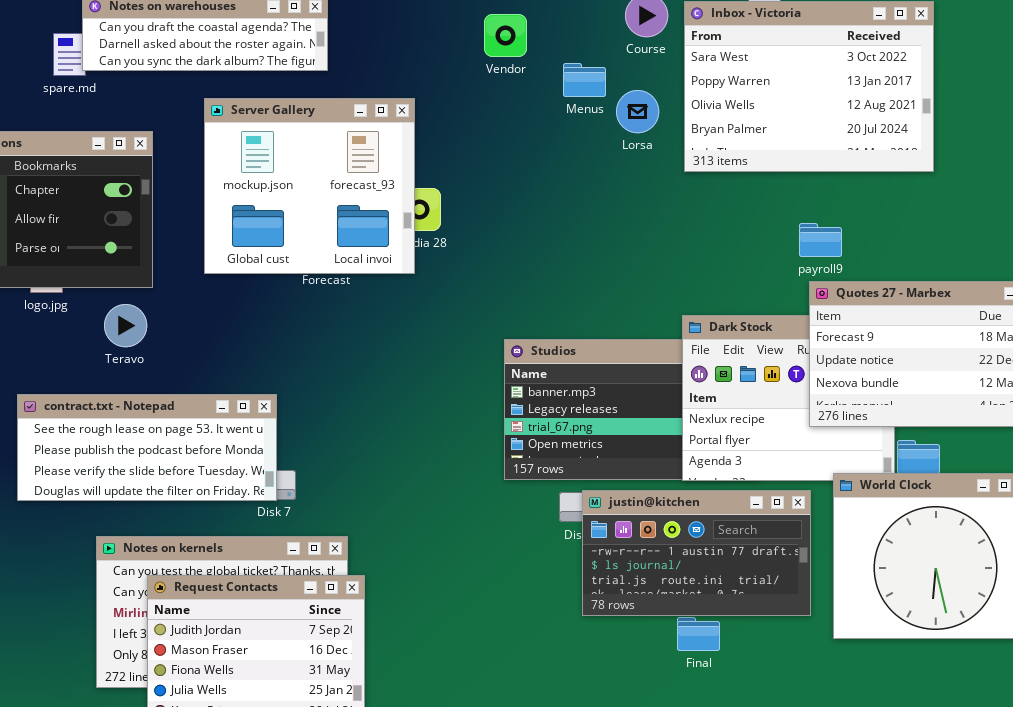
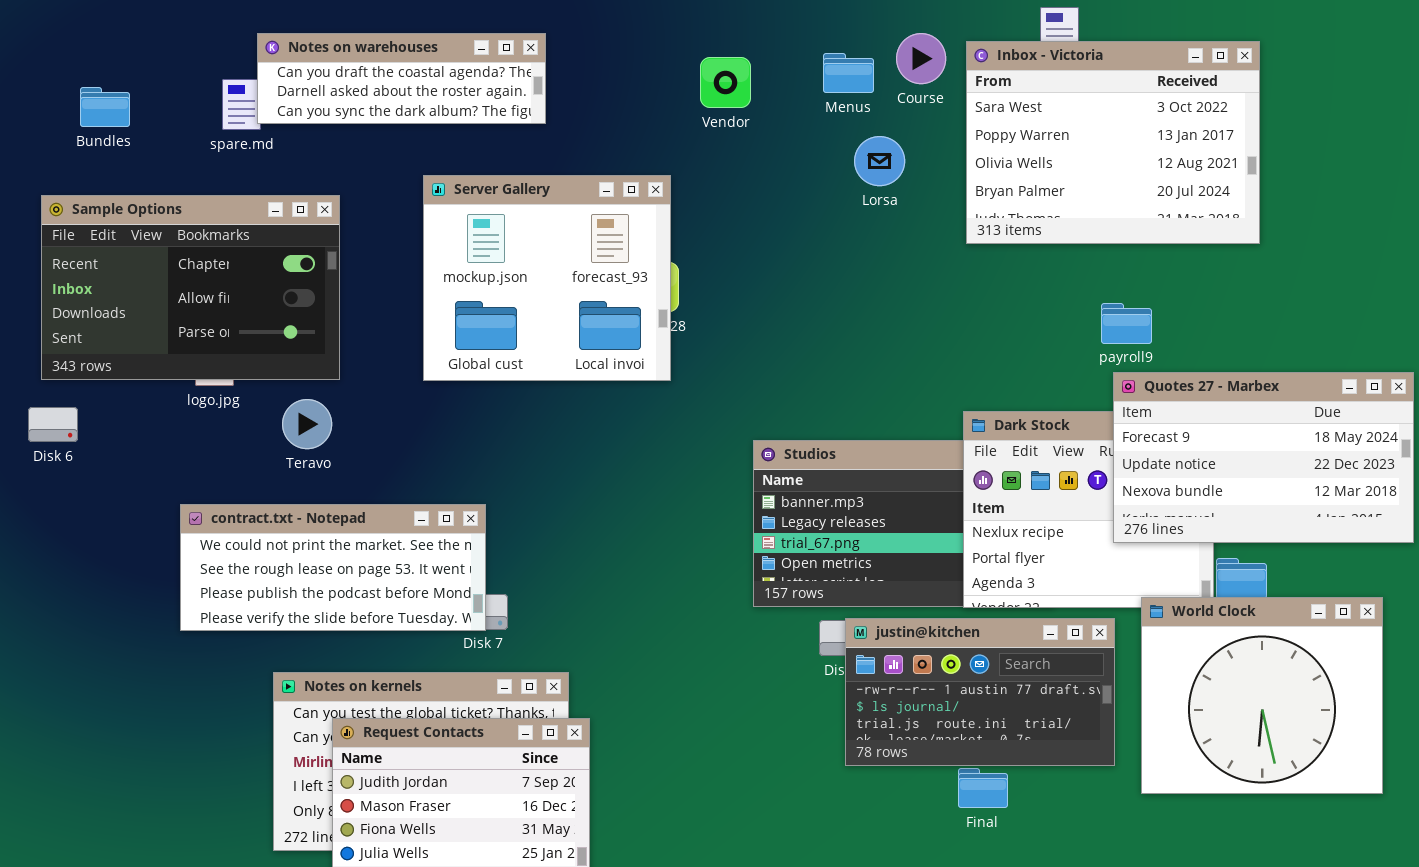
Vendor: [484,14,527,57] -> [700,57,751,108], moved
Menus: [563,63,606,97] -> [823,53,874,93], moved
Lorsa: [616,90,659,133] -> [854,136,905,186], moved
Server Gallery: [204,98,415,274] -> [423,175,671,381], moved
contract.txt - Notepad: [17,394,277,501] -> [180,504,486,631], scrolled up 1 row

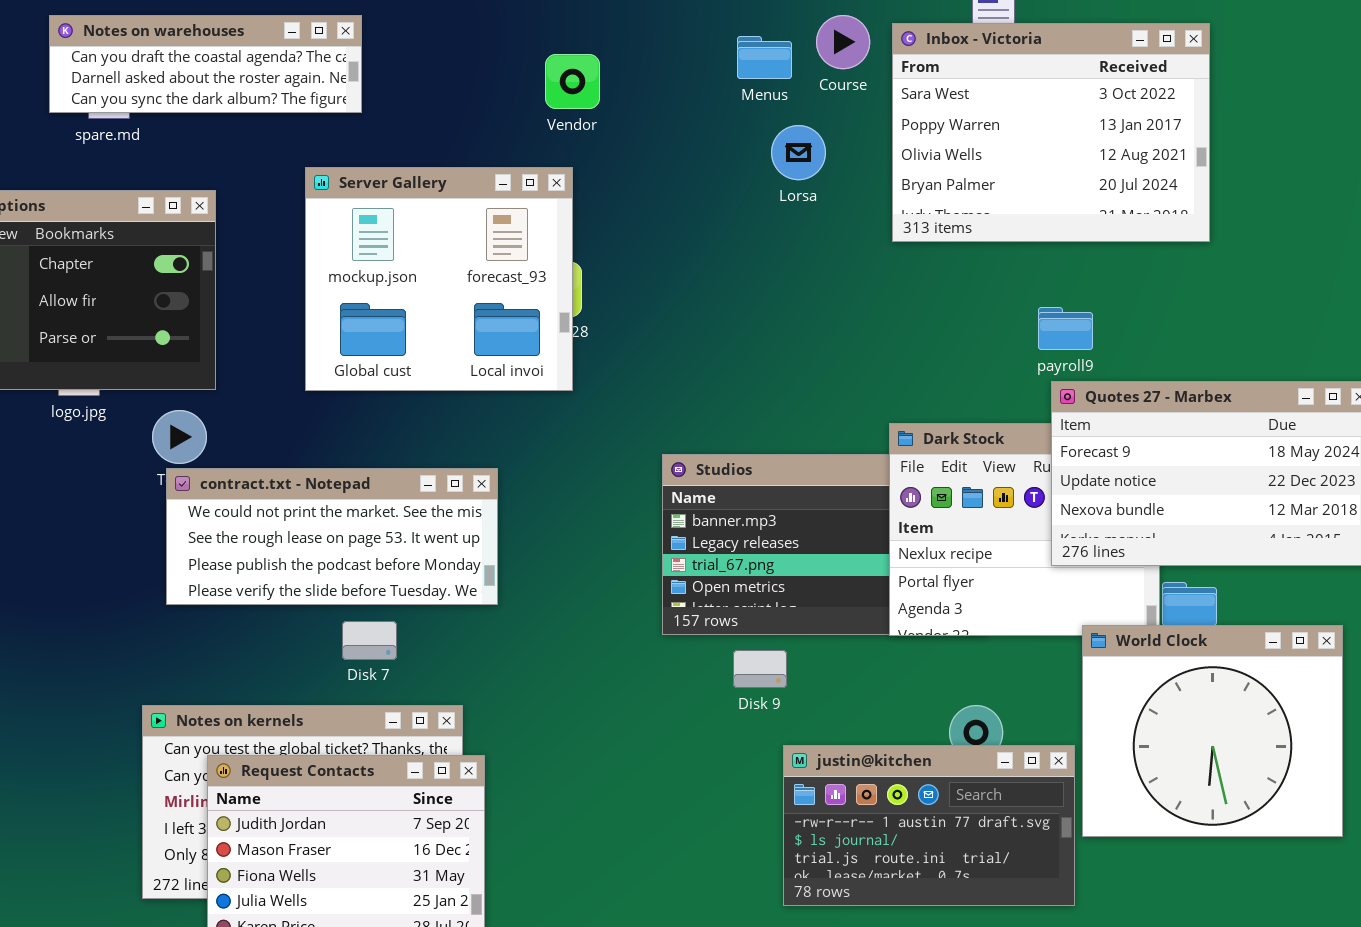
Notes on warehouses: [257,33,546,124] -> [49,15,362,113], moved
Vendor: [700,57,751,108] -> [545,54,600,109], moved
contract.txt - Notepad: [180,504,486,631] -> [166,468,498,605], moved
justin@kitchen: [845,618,1115,766] -> [783,745,1075,906], moved

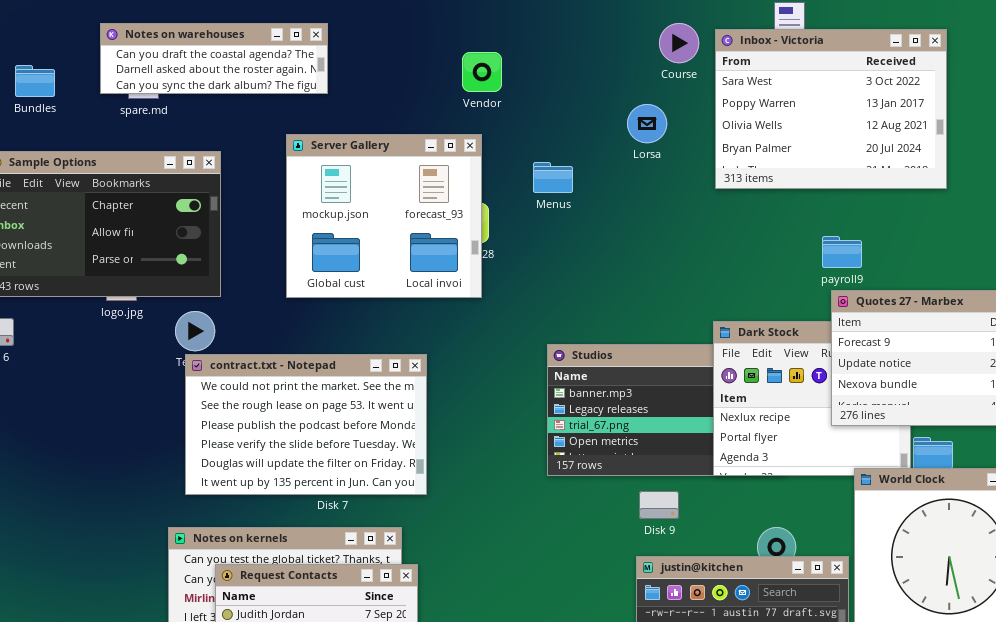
Menus: [737,36,792,79] -> [533,162,573,193], moved
contract.txt - Notepad: [166,468,498,605] -> [185,354,427,495], resized
Disk 9: [733,650,787,688] -> [639,491,679,519], moved

